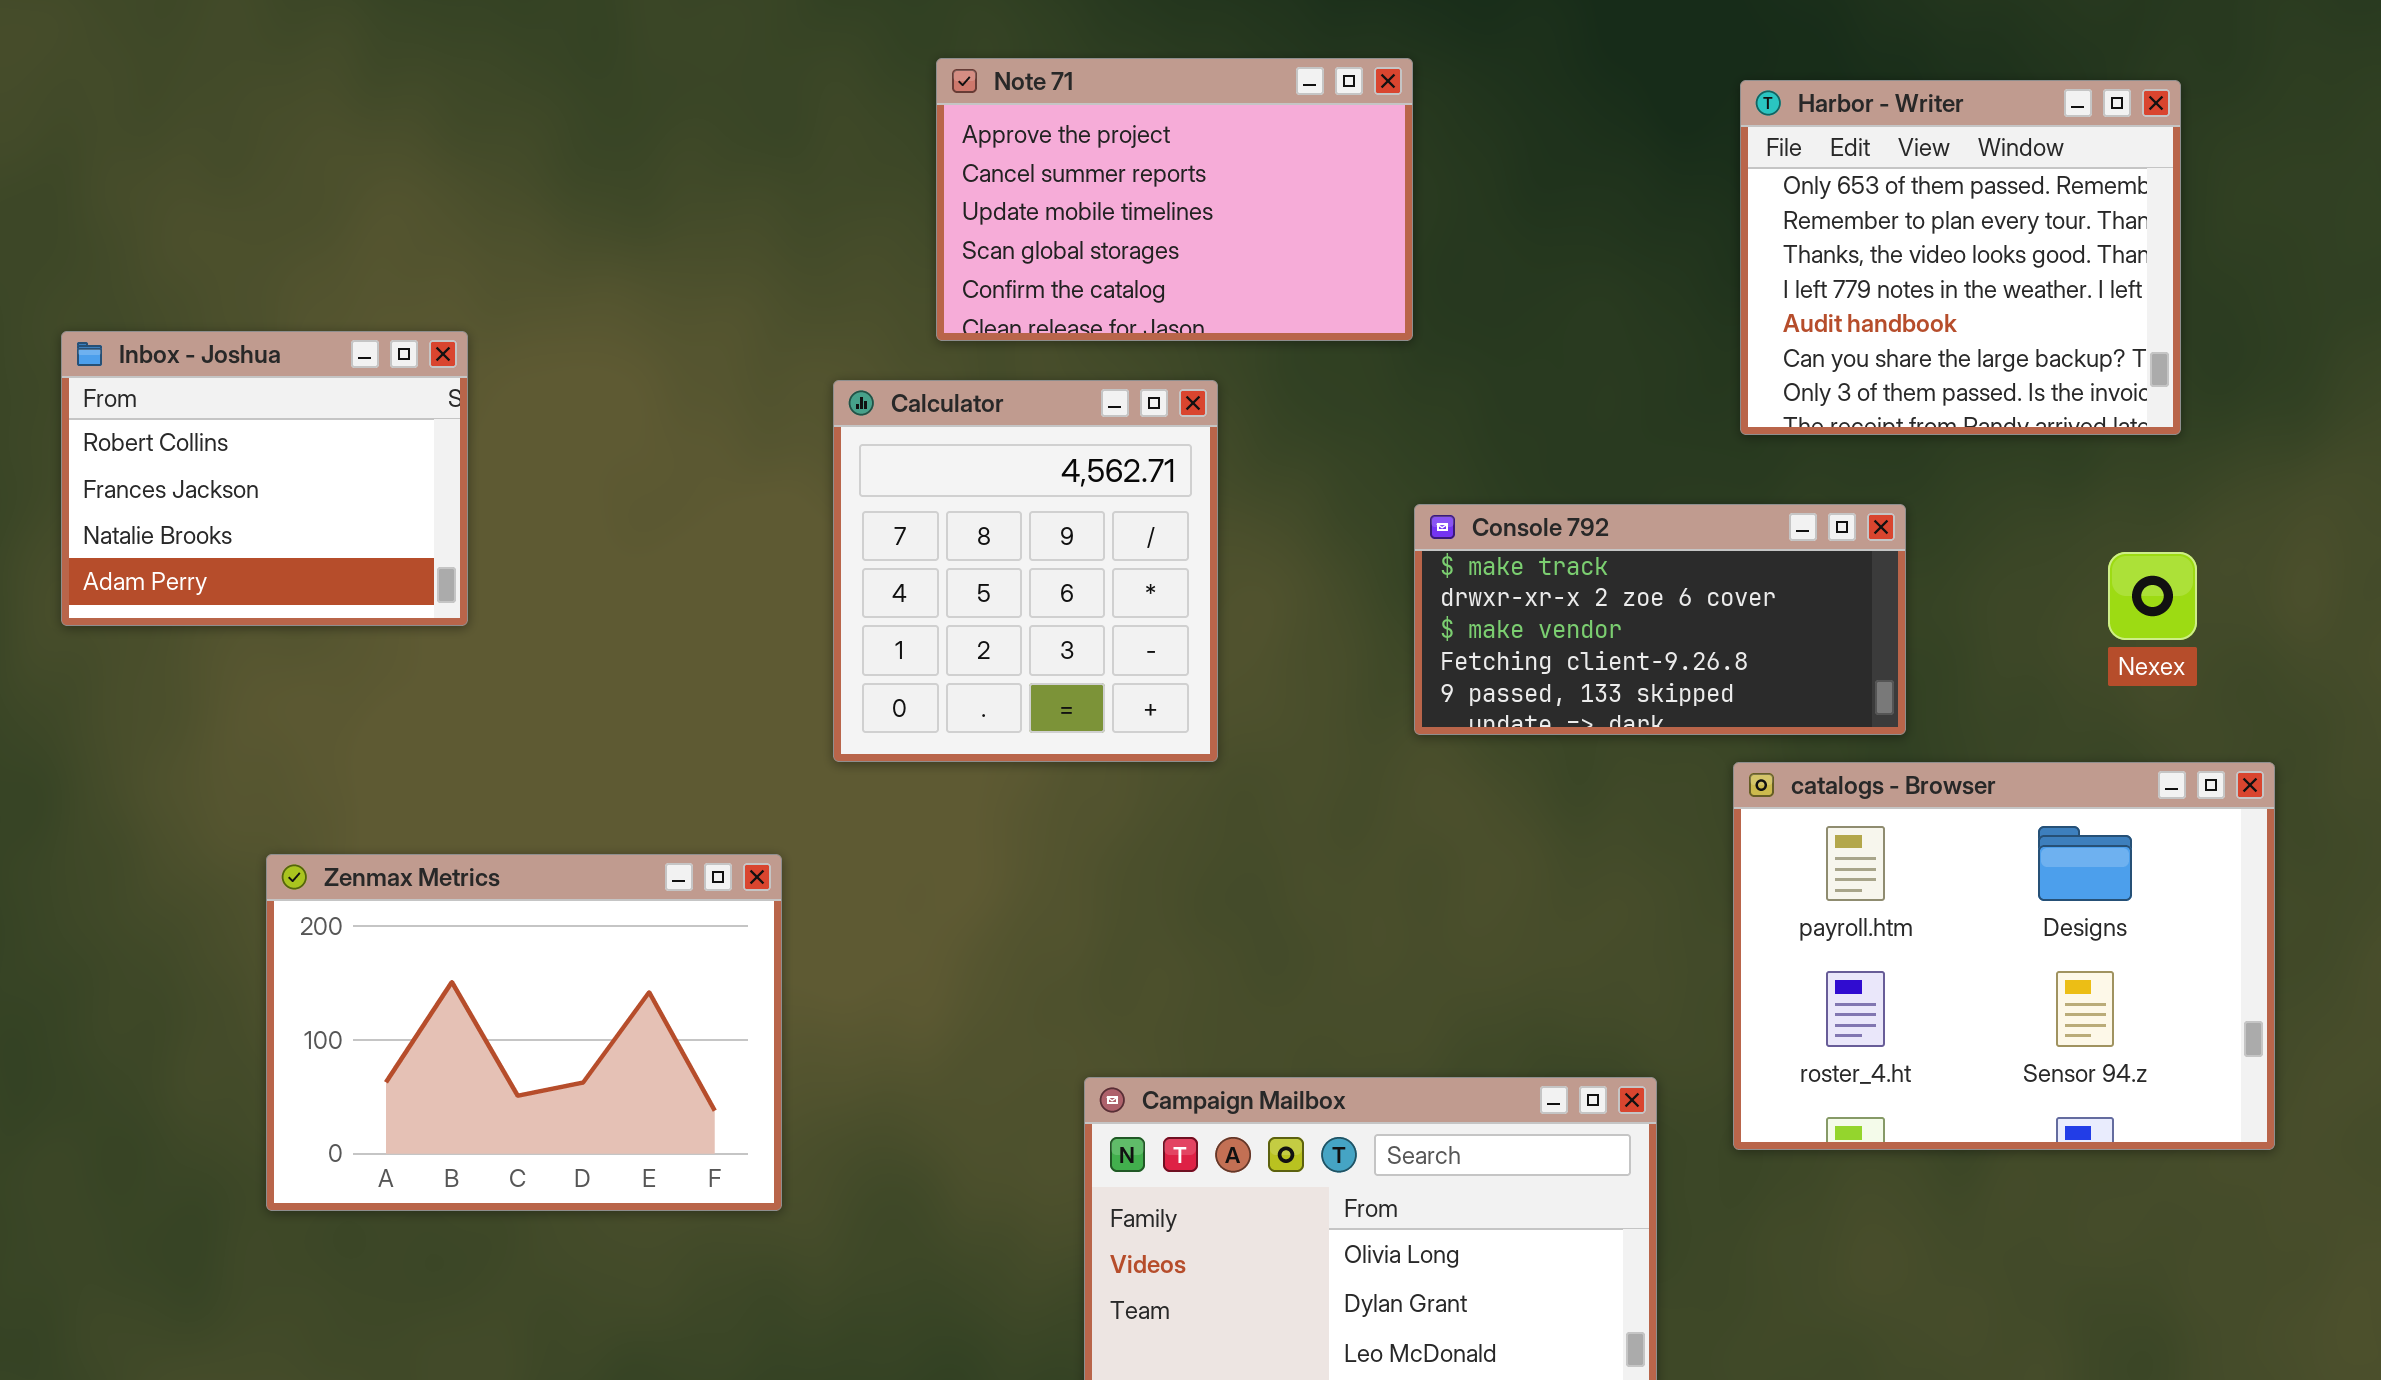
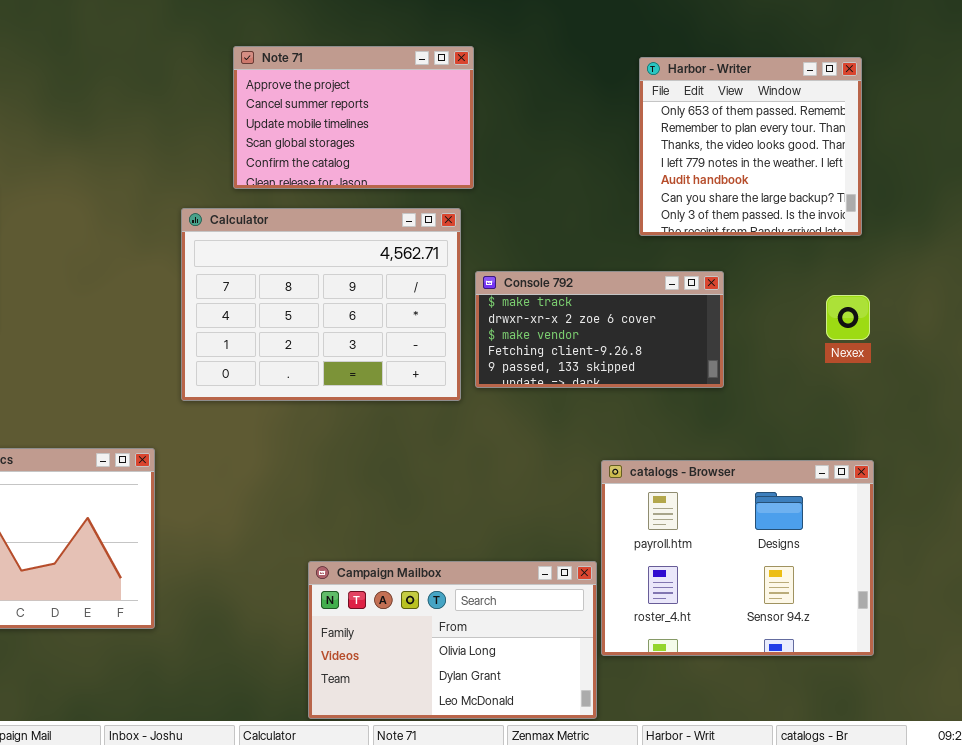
Calculator: [833,380,1218,762] -> [181,208,461,401], resized
catalogs - Browser: [1733,762,2275,1150] -> [601,460,874,656], moved

